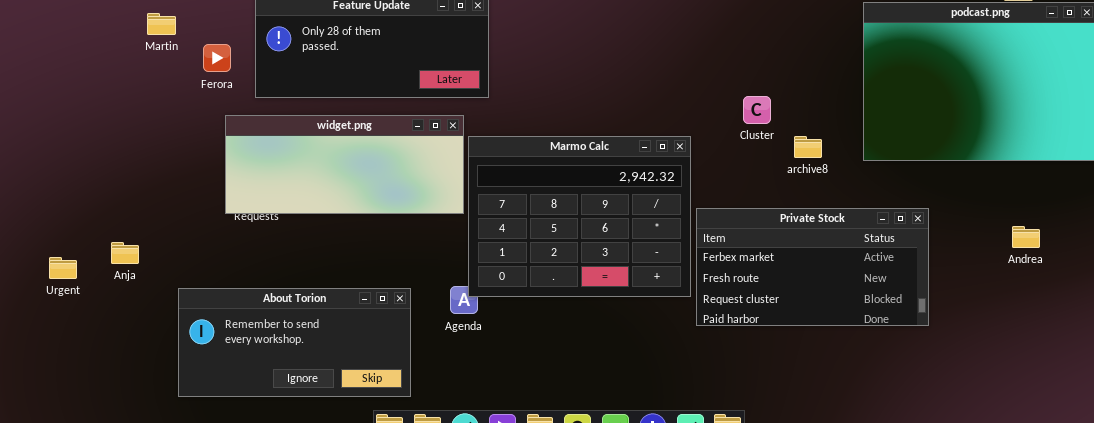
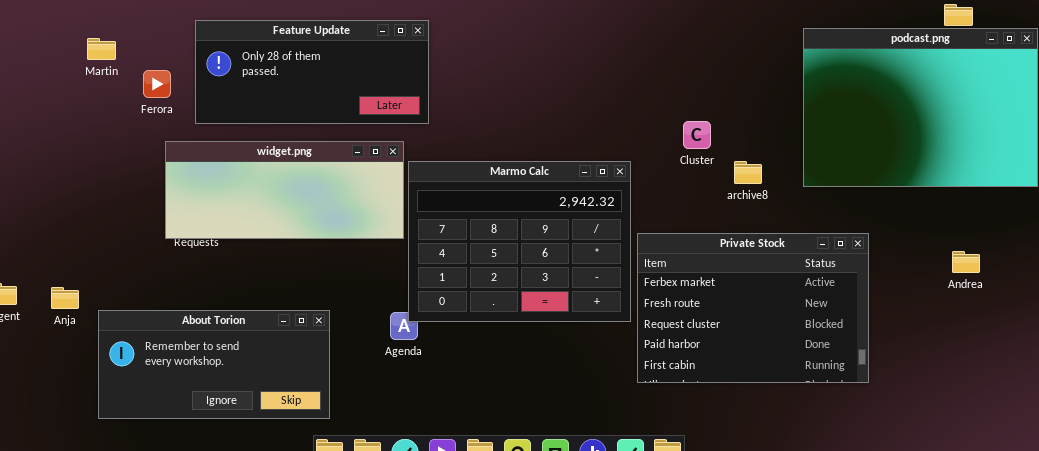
Private Stock: [696,208,929,326] -> [637,233,869,383], resized
Anja: [111,242,139,264] -> [51,287,79,309], moved
About Torion: [178,288,411,397] -> [98,310,330,419], moved

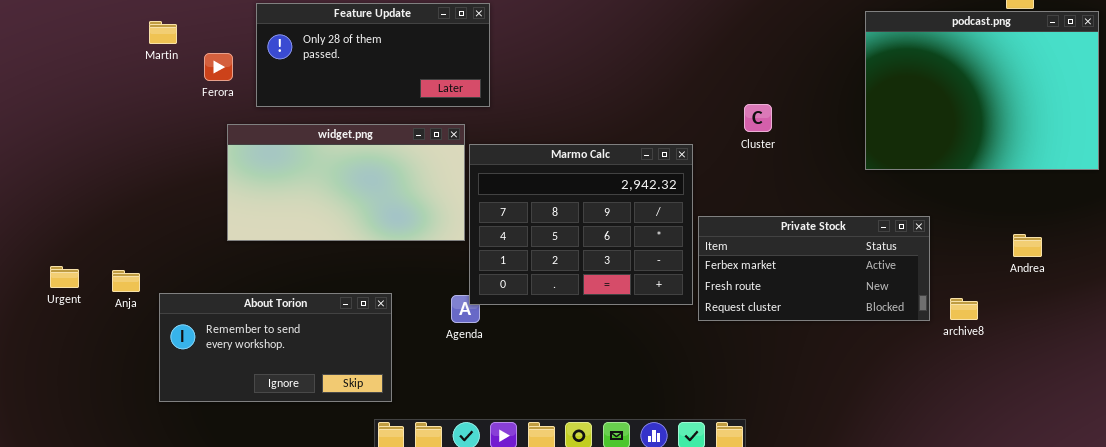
widget.png: [165,141,404,239] -> [227,124,465,241], resized
archive8: [734,161,762,184] -> [950,298,978,320], moved
Private Stock: [637,233,869,383] -> [698,216,930,321], resized

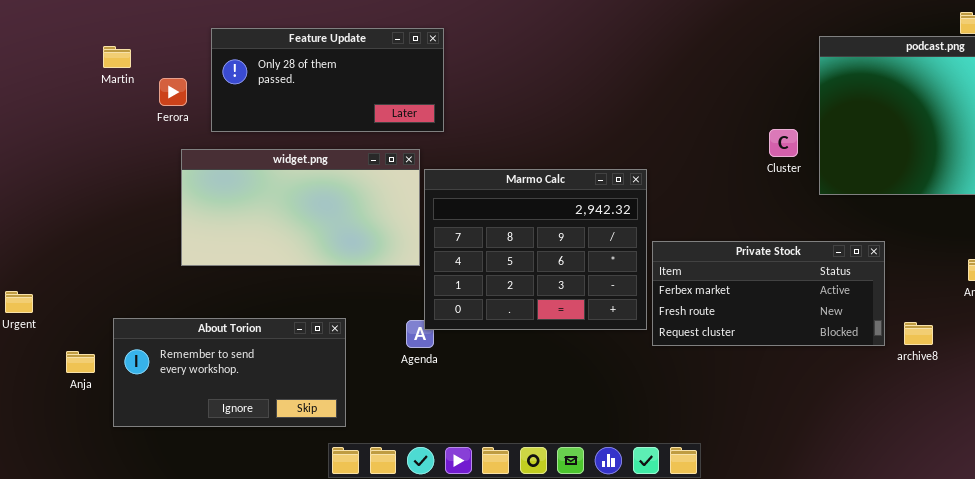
Cluster: [744,104,772,132] -> [769,129,798,157], moved
Anja: [112,270,140,292] -> [66,351,95,373], moved

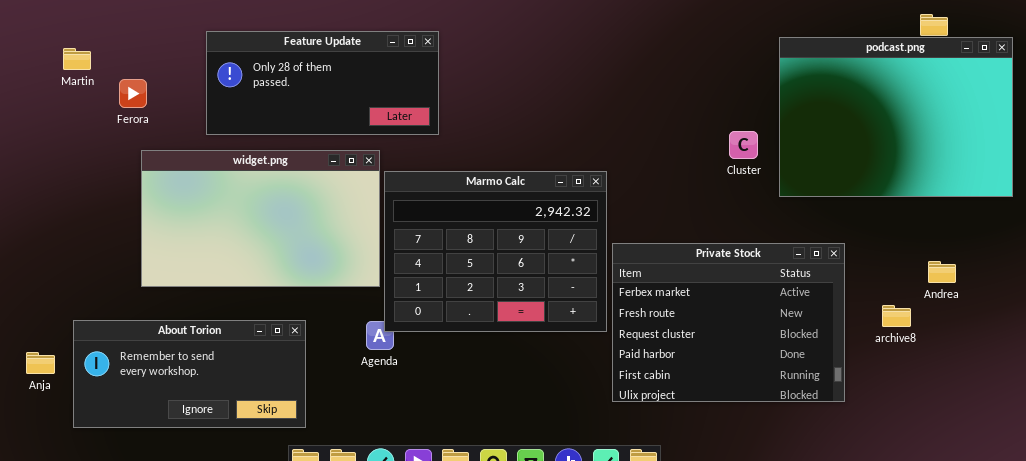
Feature Update: [211,28,444,132] -> [206,31,439,135], moved
widget.png: [181,149,420,266] -> [141,150,380,287], resized
Private Stock: [652,241,885,346] -> [612,243,845,402], resized
archive8: [904,322,933,345] -> [882,305,911,327], moved

